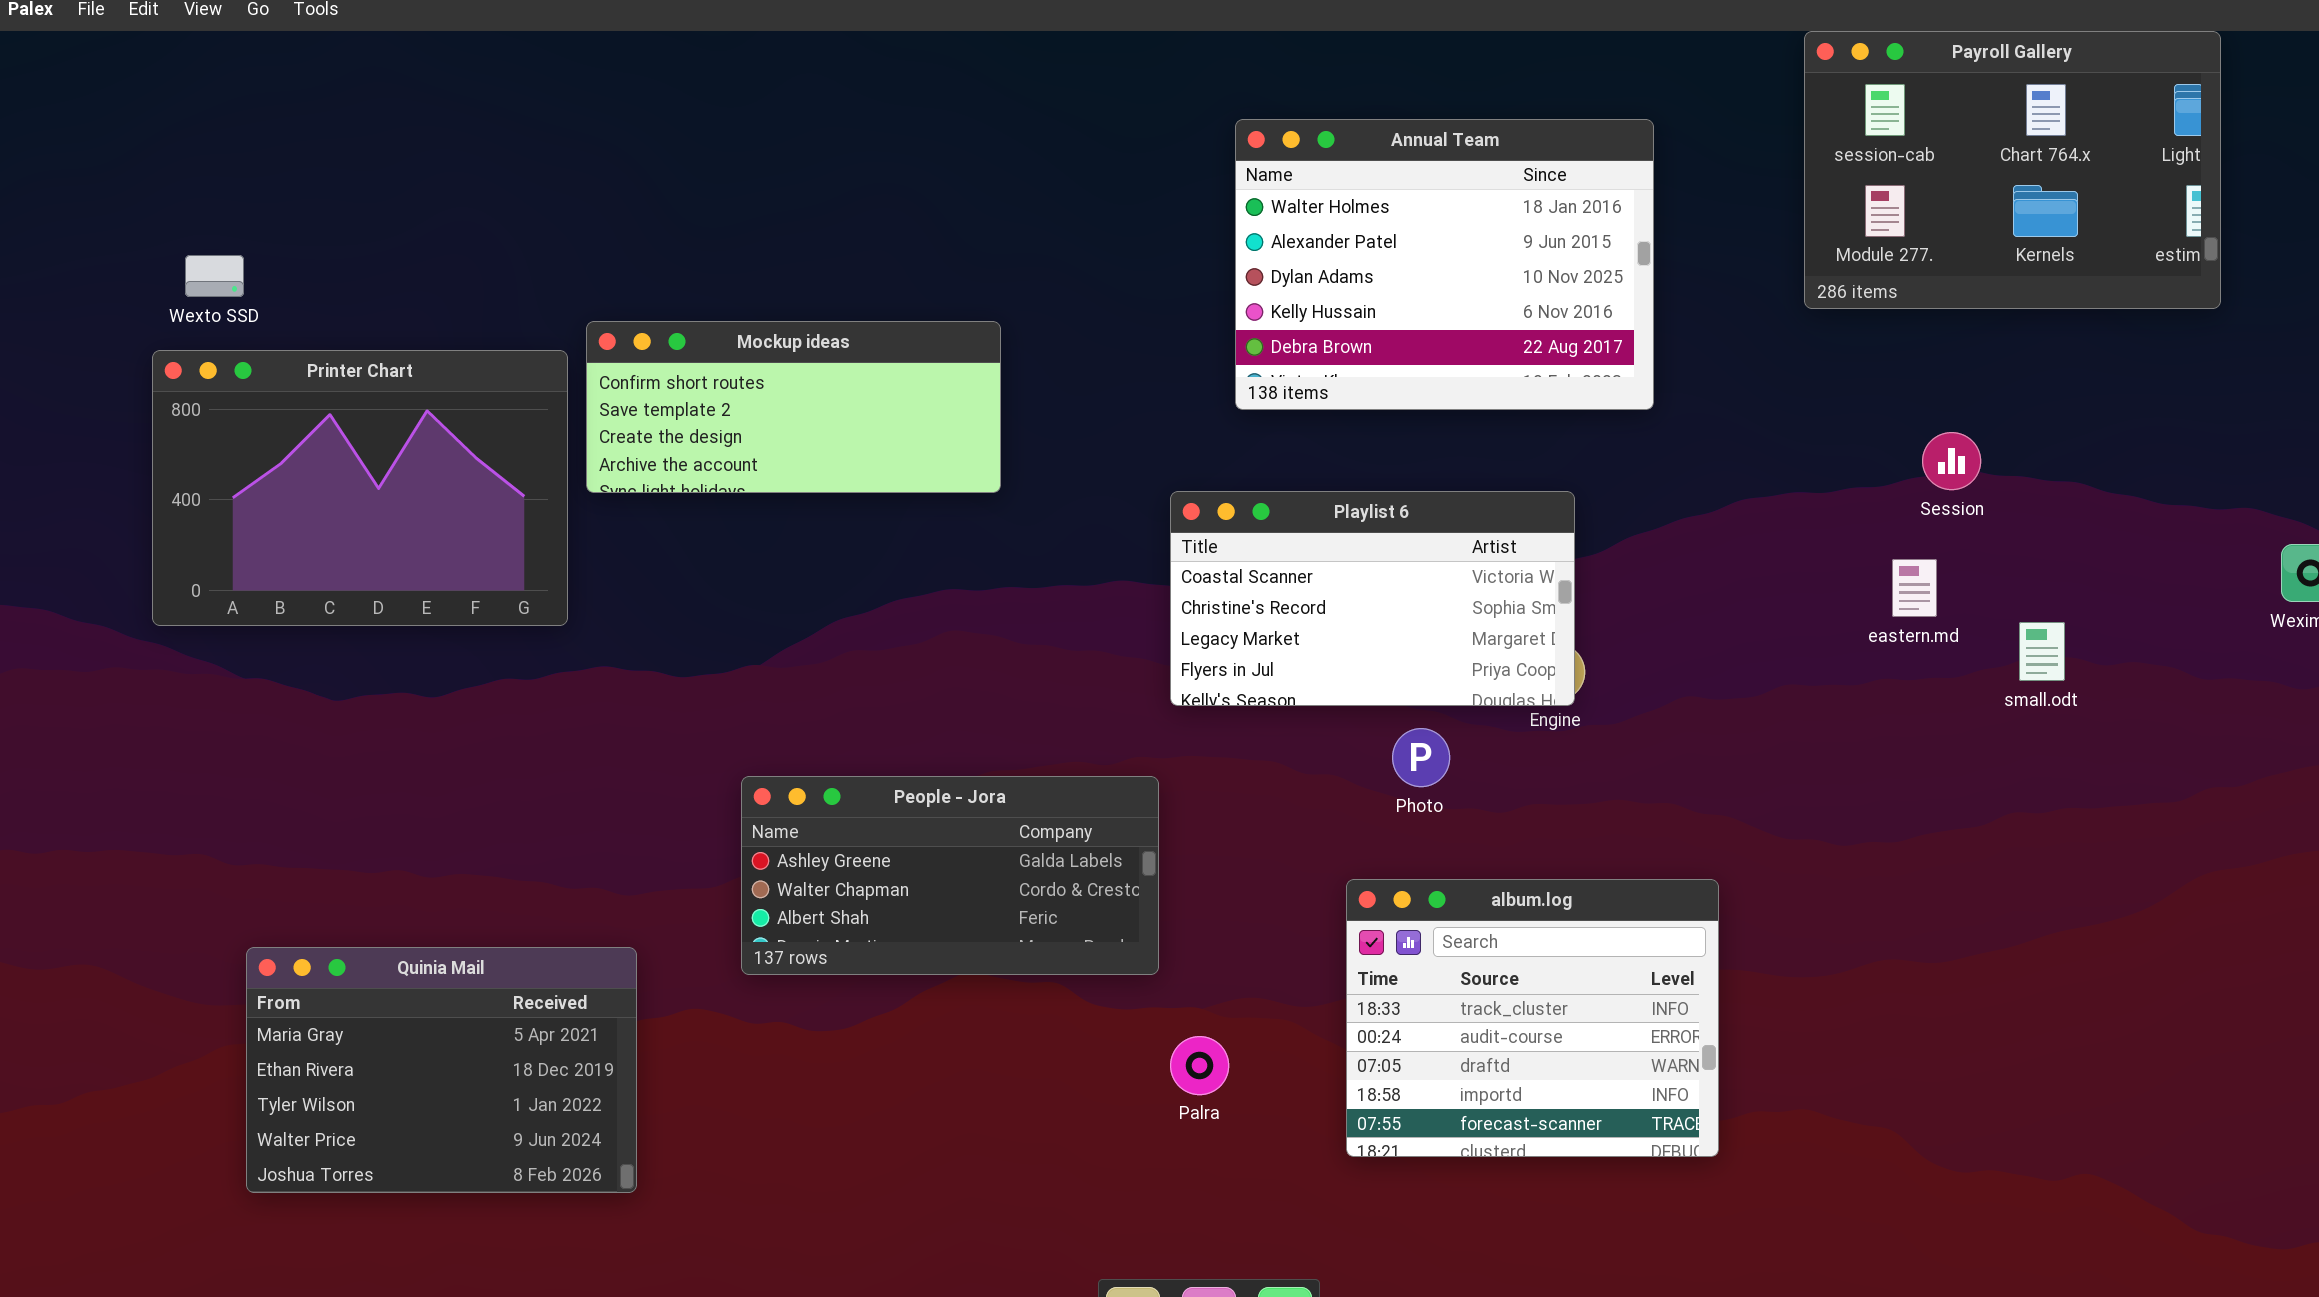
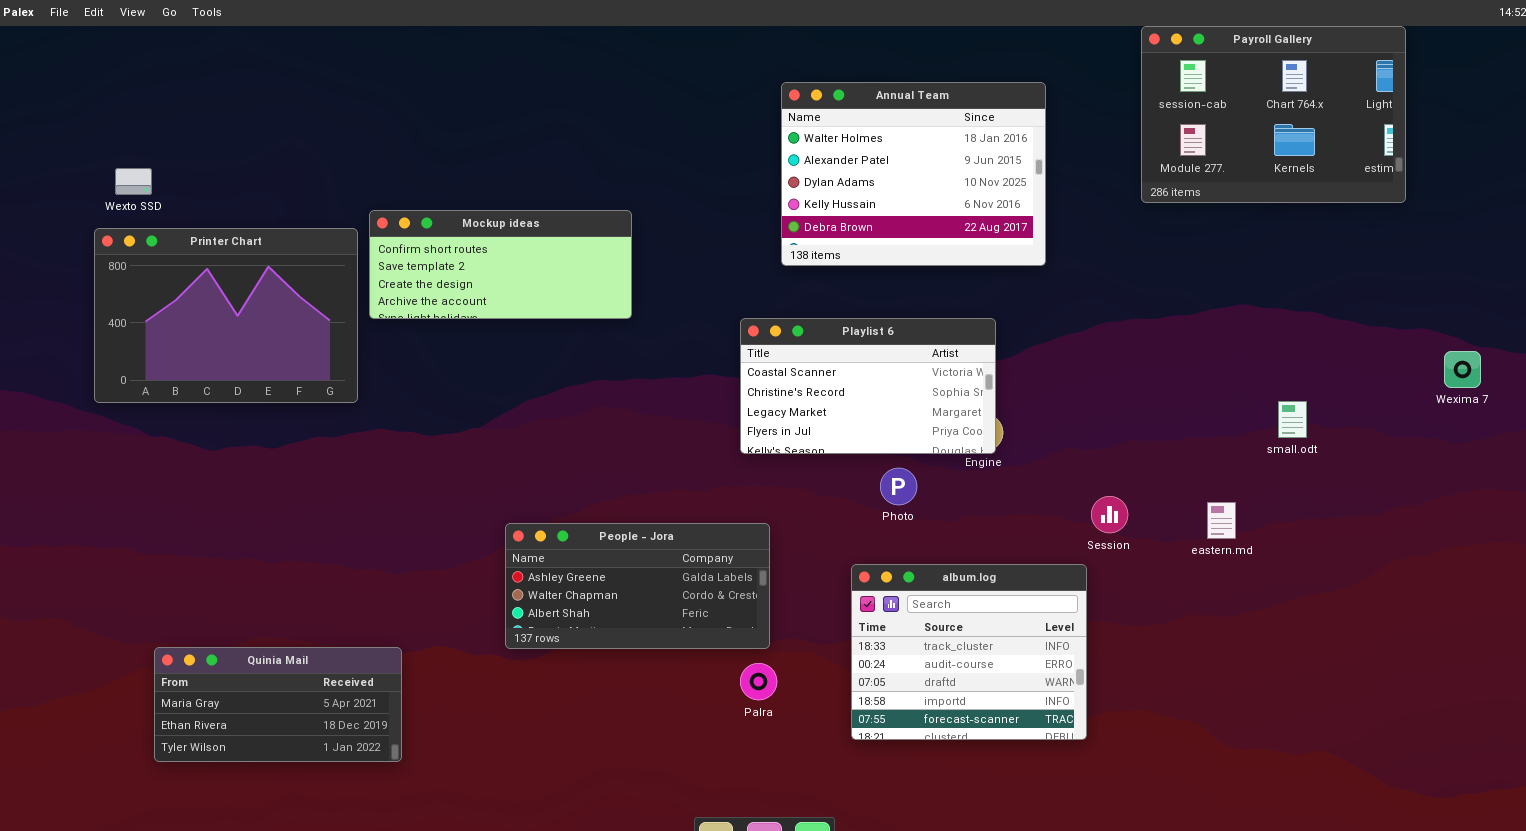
Session: [1922,432,1981,490] -> [1091,496,1128,533], moved
eastern.md: [1892,559,1937,617] -> [1207,502,1236,539], moved
People - Jora: [741,776,1159,975] -> [505,523,770,649], moved
Quinia Mail: [246,947,637,1193] -> [154,647,402,762], resized

